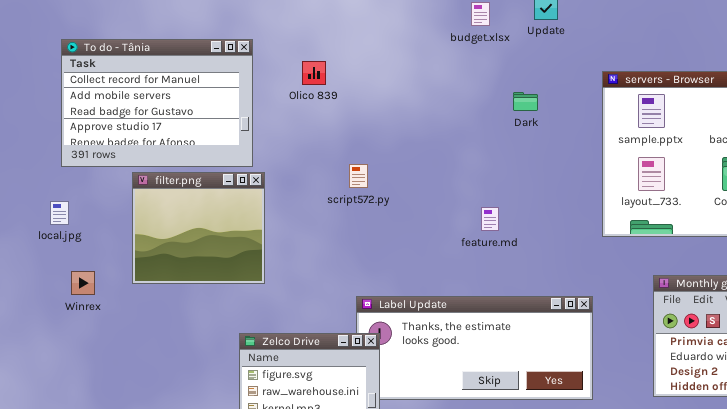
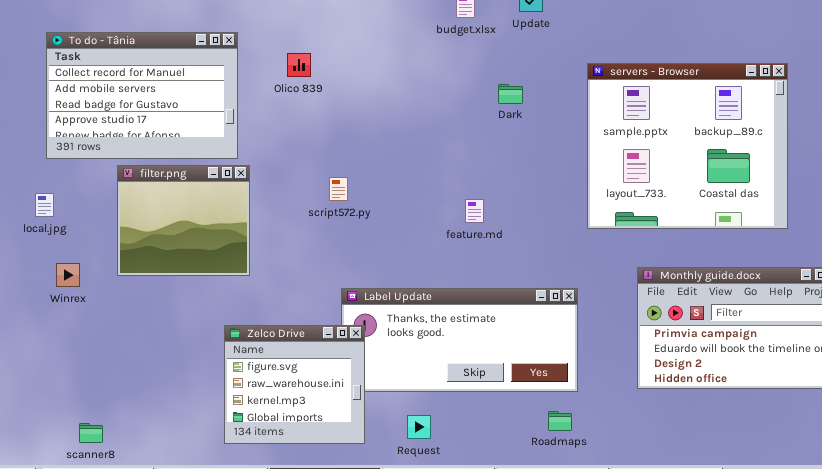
script572.py: [349,164,368,188] -> [329,177,348,201], moved

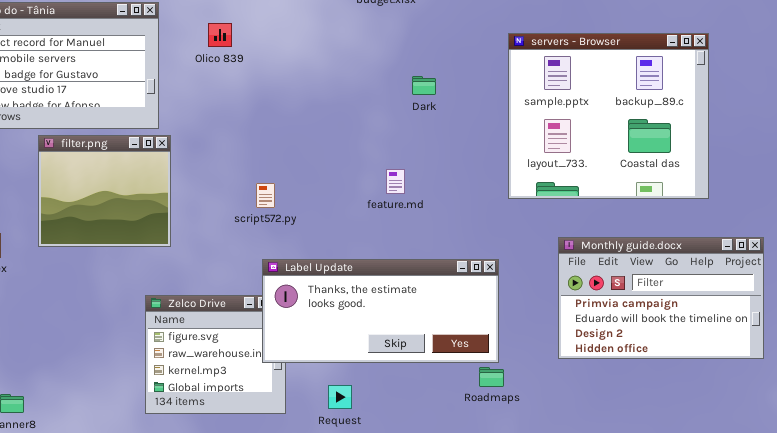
Dark: [498,84,523,104] -> [412,76,436,95], moved
script572.py: [329,177,348,201] -> [256,183,275,208], moved
Label Update: [341,288,578,392] -> [262,259,499,363], raised
Roadmaps: [548,411,572,431] -> [479,367,504,387], moved

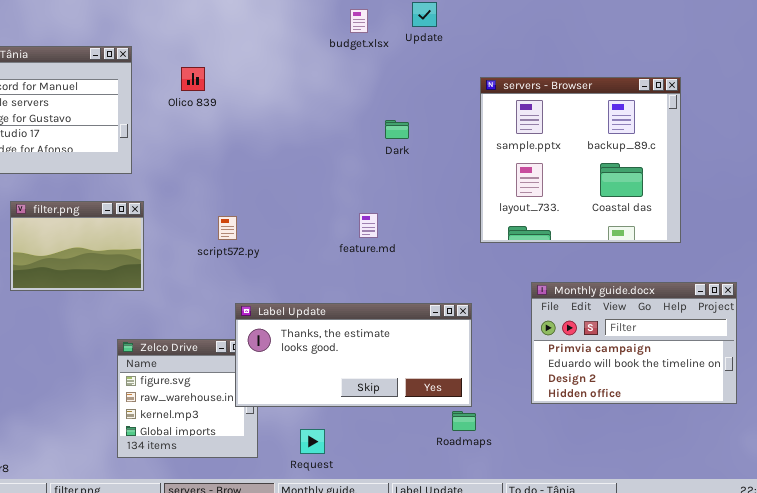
filter.png: [38,135,171,247] -> [10,201,144,291], resized
script572.py: [256,183,275,208] -> [218,216,237,240], moved

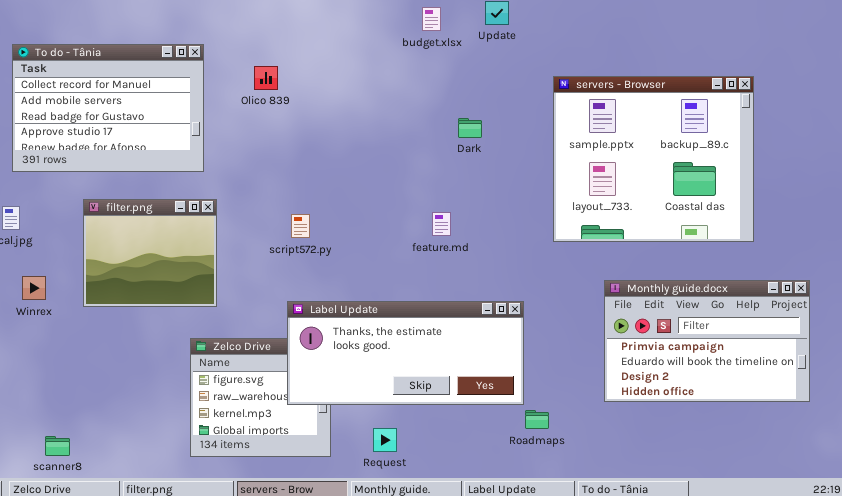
filter.png: [10,201,144,291] -> [83,199,217,307], resized
Label Update: [235,303,472,407] -> [287,301,524,405], moved

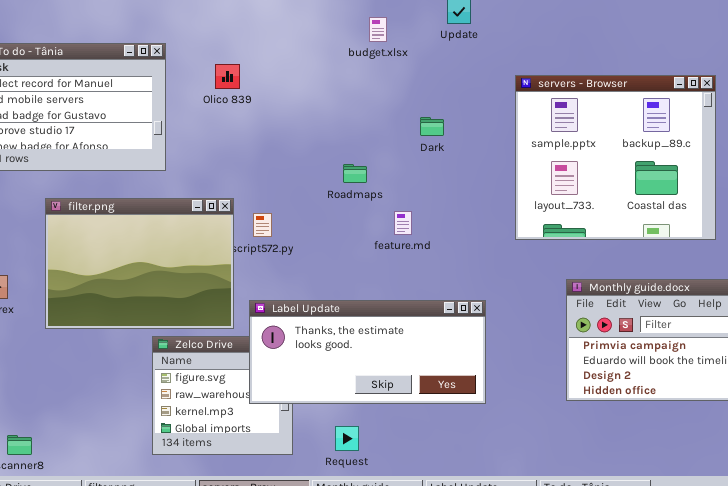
budget.xlsx: [422,7,441,31] -> [369,17,387,42], moved
filter.png: [83,199,217,307] -> [45,198,234,329], resized
Roadmaps: [525,410,549,429] -> [343,164,367,183], moved

